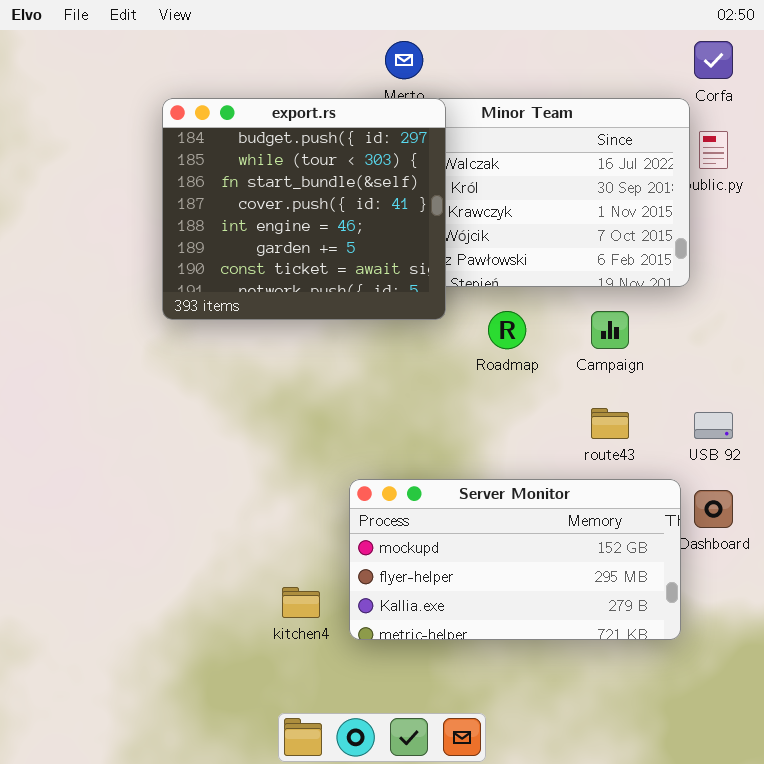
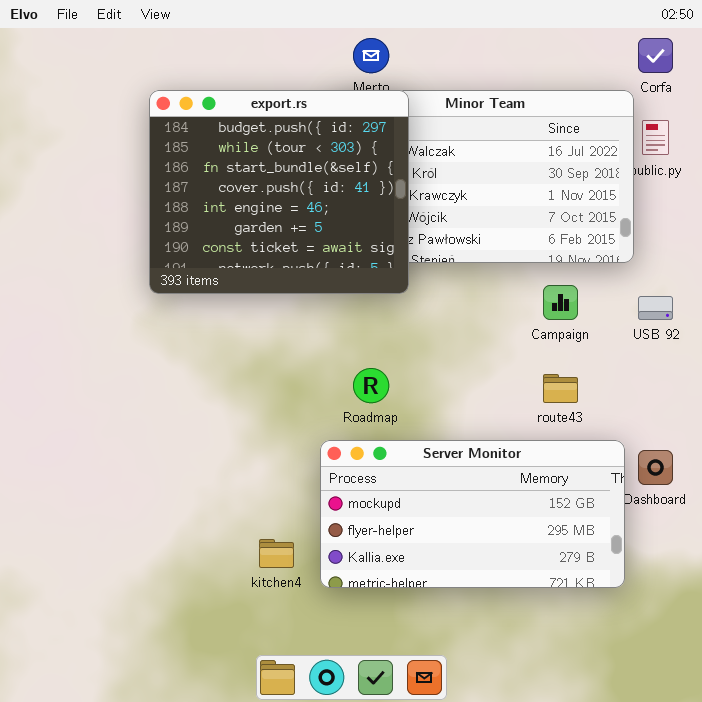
Roadmap: [488,311,526,349] -> [353,368,389,403], moved
USB 92: [694,412,733,439] -> [638,296,673,320], moved

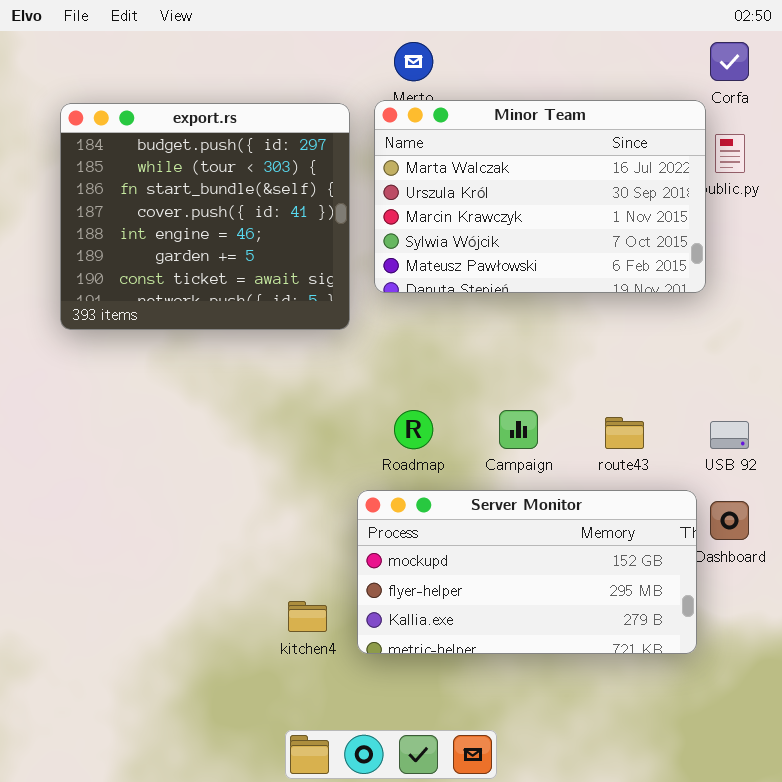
export.rs: [149,90,409,294] -> [60,103,350,330], moved
Campaign: [543,285,578,320] -> [499,410,538,449], moved
USB 92: [638,296,673,320] -> [710,421,749,449], moved

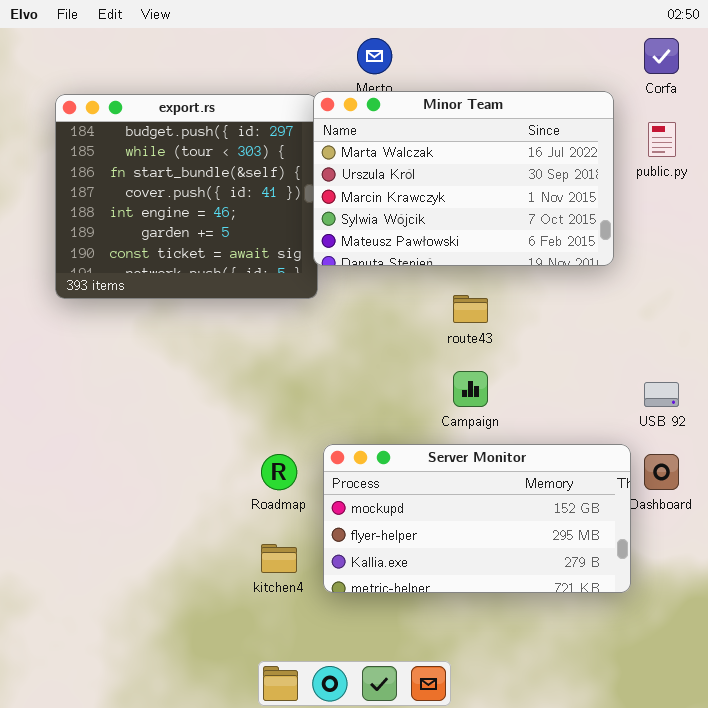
Minor Team: [374,100,706,293] -> [313,91,614,266], moved
Roadmap: [394,410,433,449] -> [261,454,297,490], moved
route43: [605,417,644,449] -> [453,295,488,323], moved

